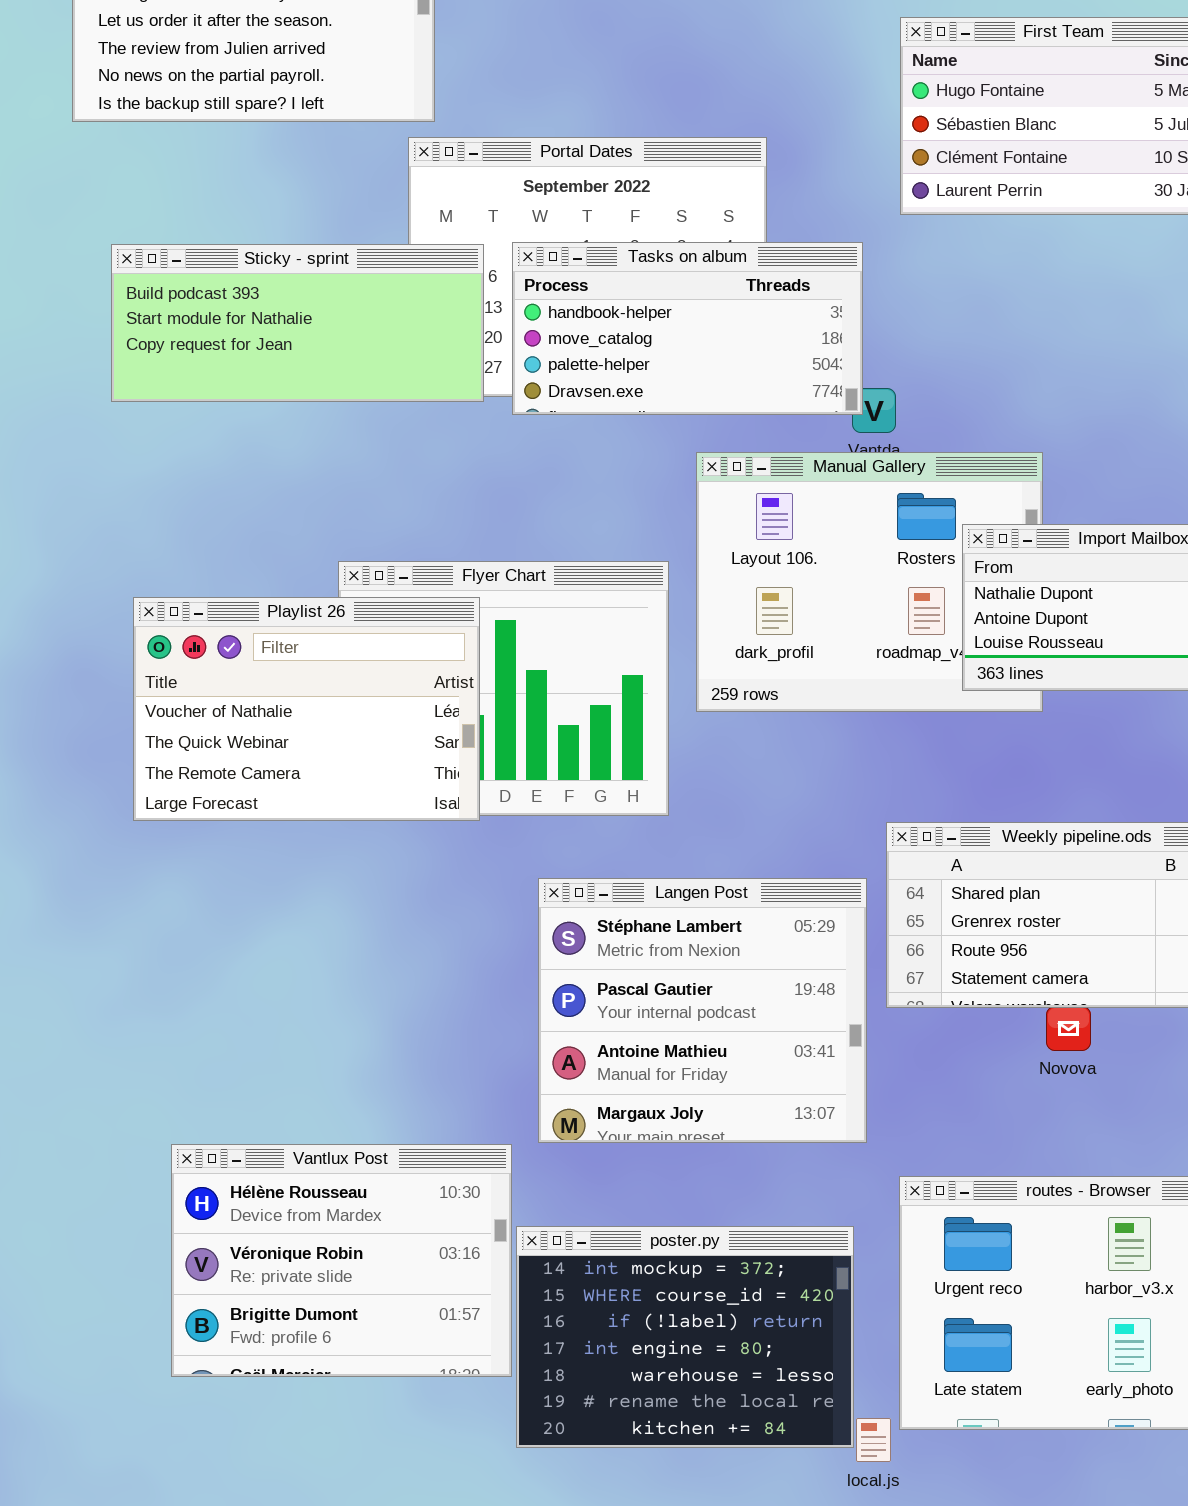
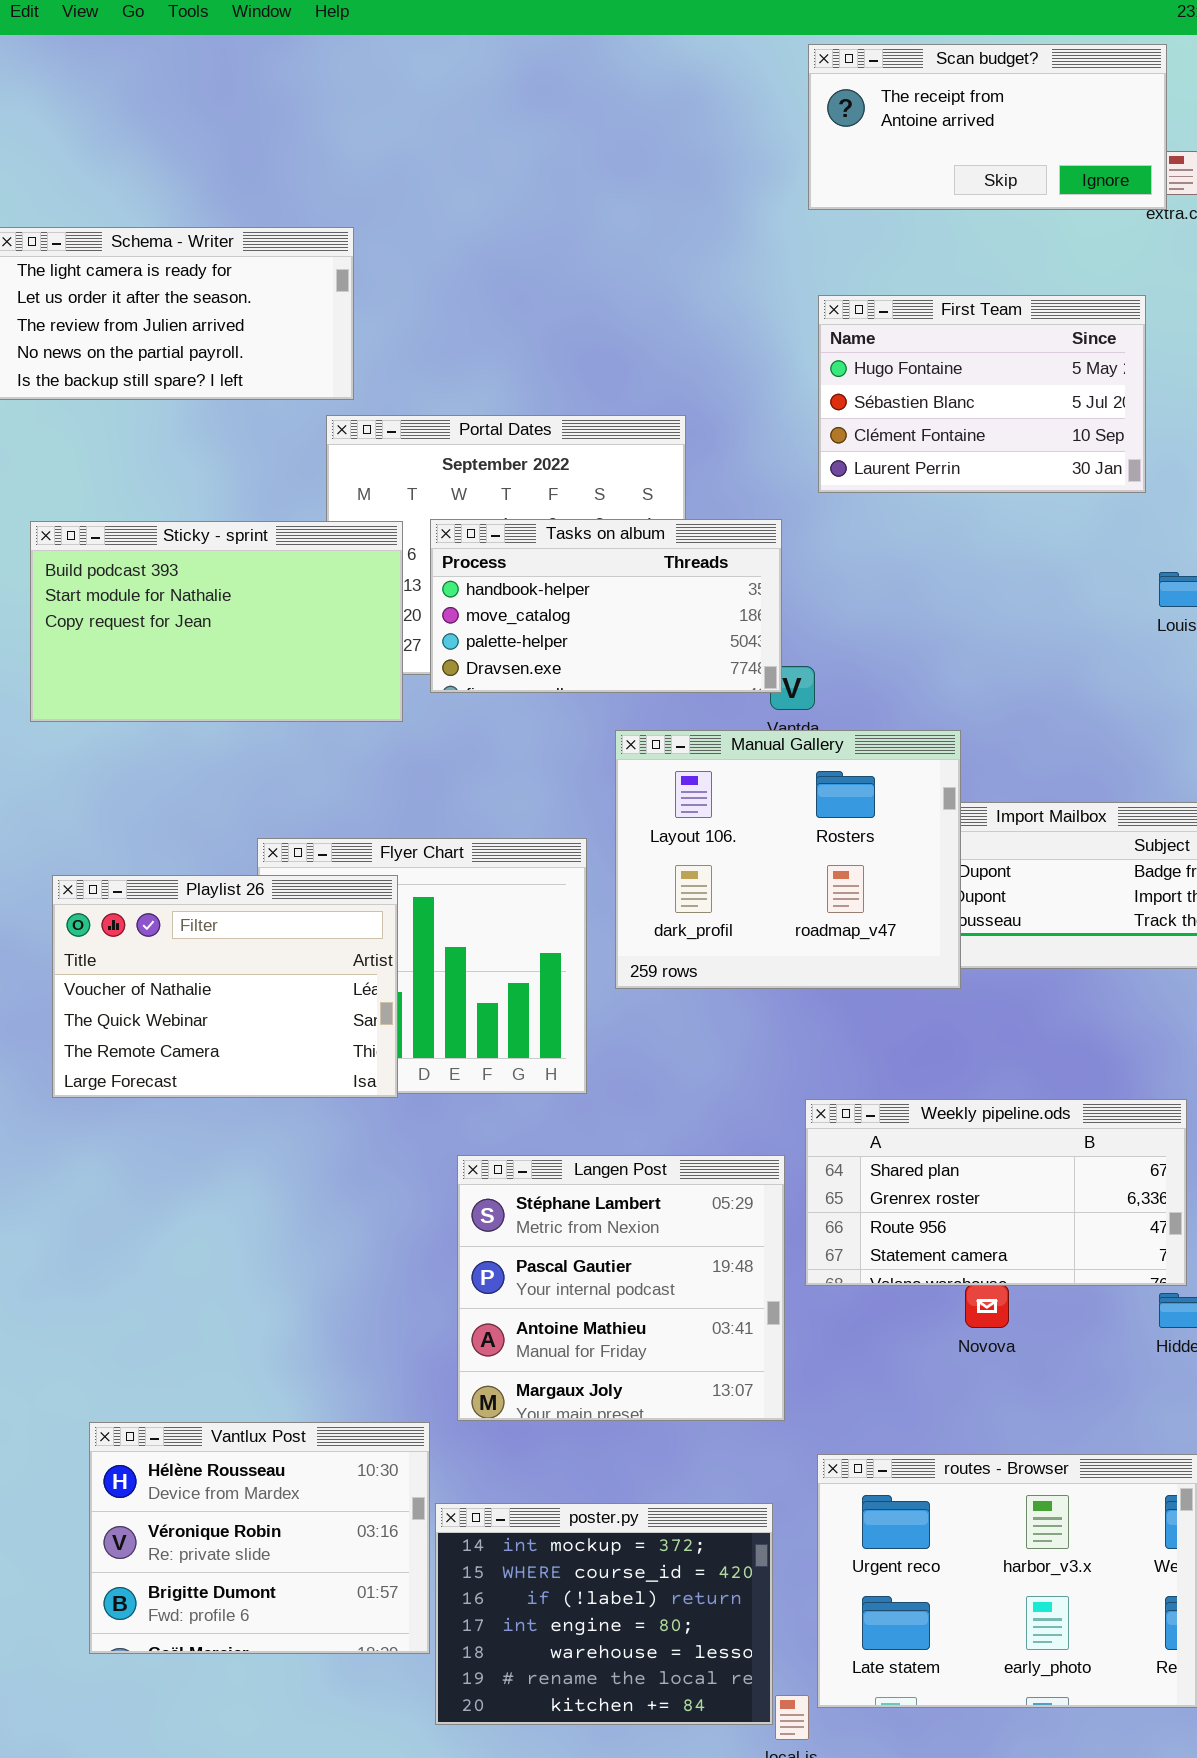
Sticky - sprint: [111,244,484,402] -> [30,521,403,722], resized
Manual Gallery: [696,452,1043,712] -> [615,730,961,989], raised

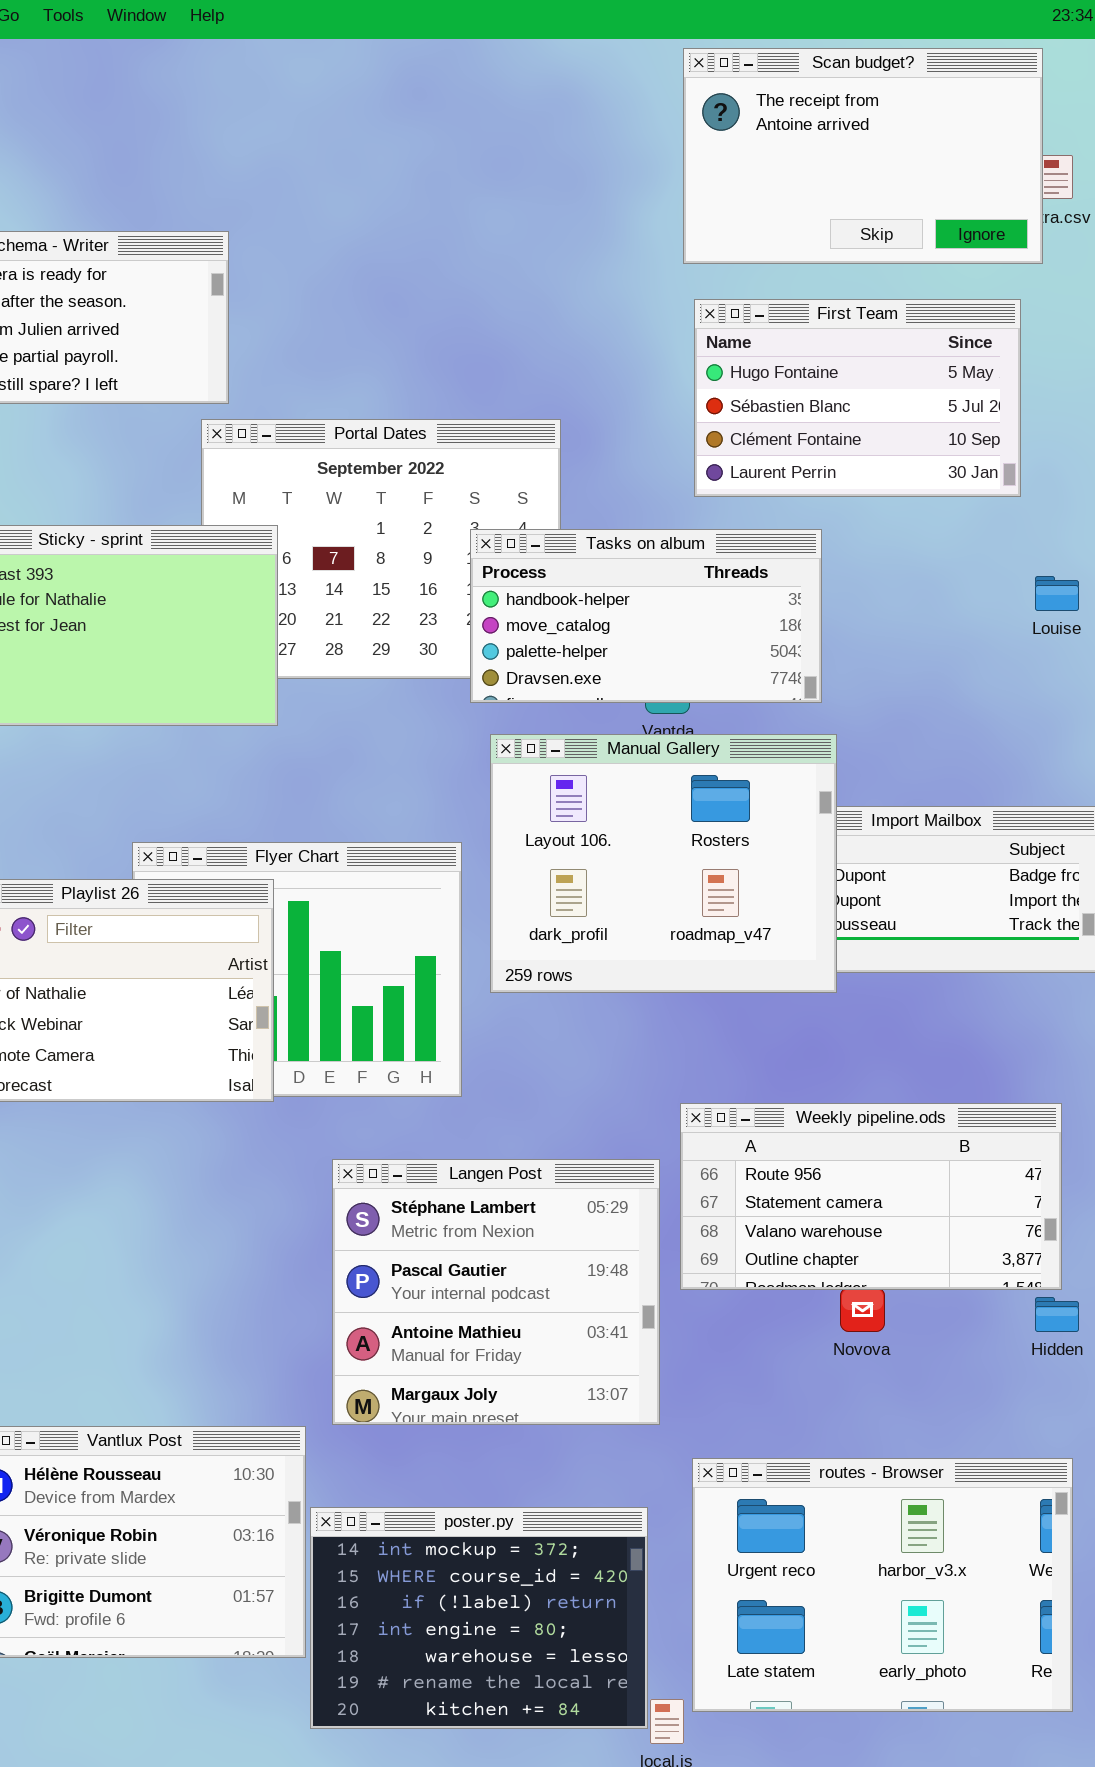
Scan budget?: [808,44,1167,210] -> [683,48,1043,264], resized
Tasks on album: [430,519,782,693] -> [470,529,822,703], moved
Weekly pipeline.ods: [805,1099,1187,1286] -> [680,1103,1062,1290], scrolled down 2 rows

